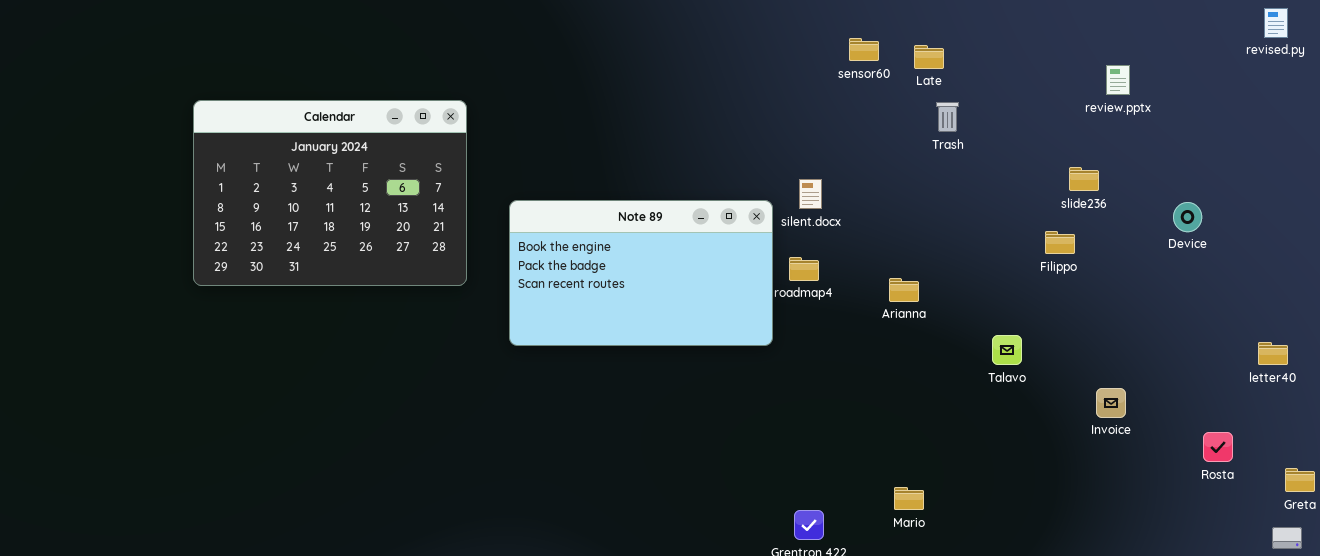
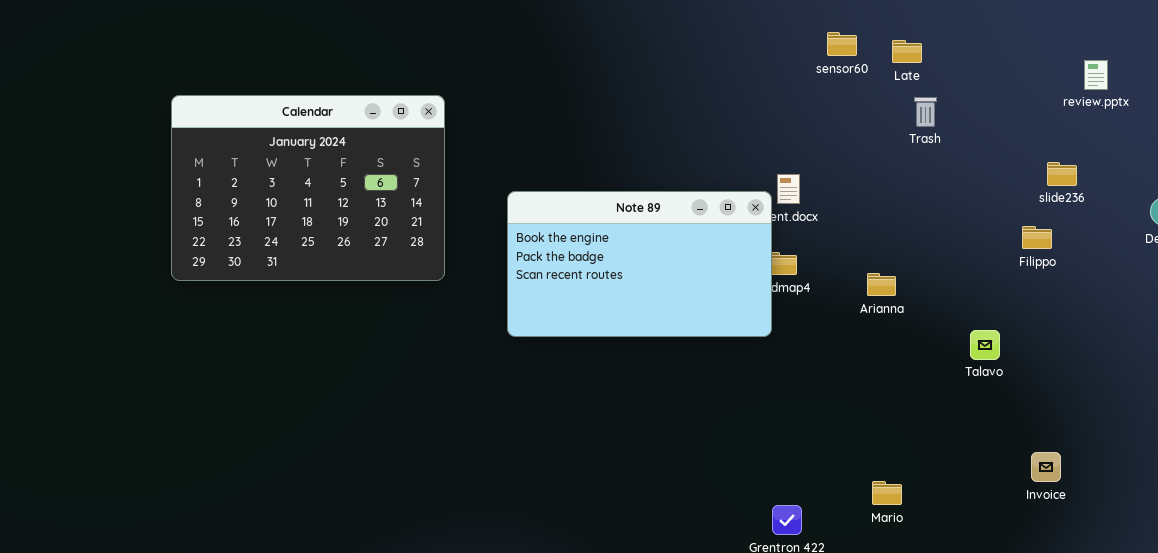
Note 89: [509,200,773,346] -> [507,191,772,337], moved
Invoice: [1096,388,1126,418] -> [1031,452,1061,482], moved

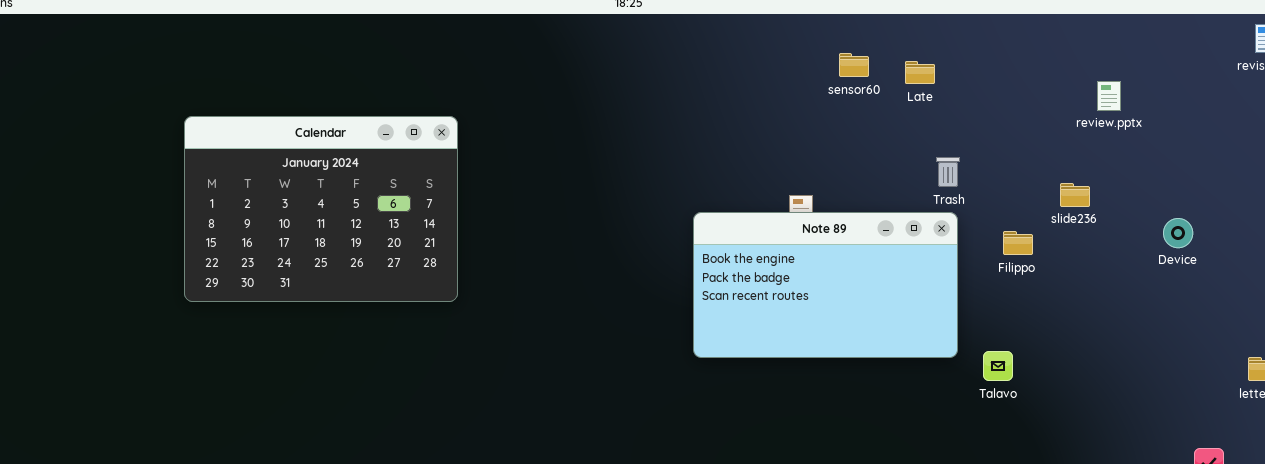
Trash: [914,97,937,127] -> [936,157,960,187], moved
Note 89: [507,191,772,337] -> [693,212,958,358], moved
Filippo: [1022,226,1052,249] -> [1003,231,1033,255], moved

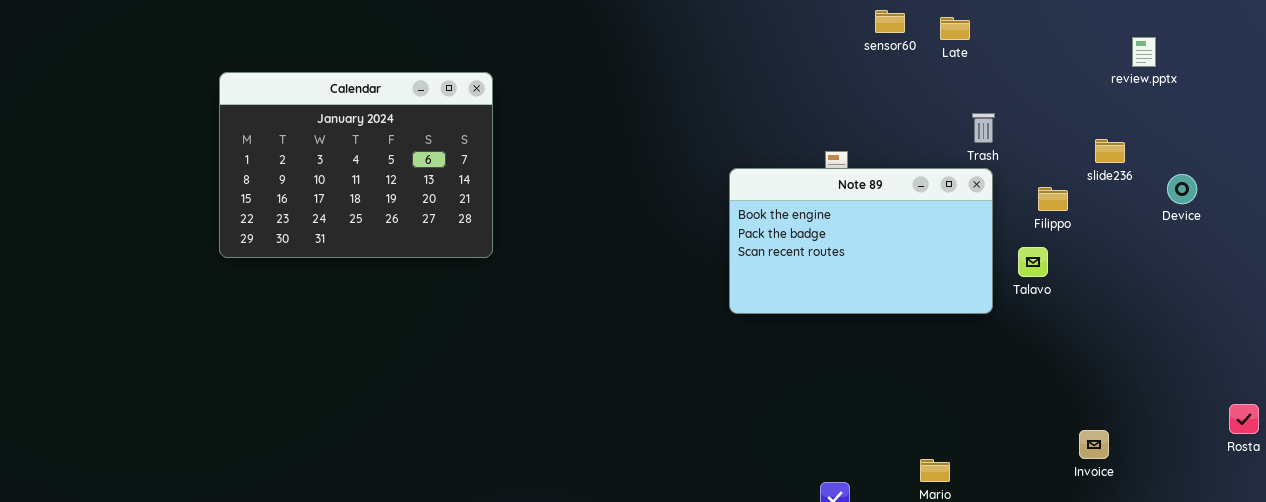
Device: [1163,218,1193,248] -> [1167,174,1197,204], moved
Talavo: [983,351,1013,381] -> [1018,247,1048,277], moved

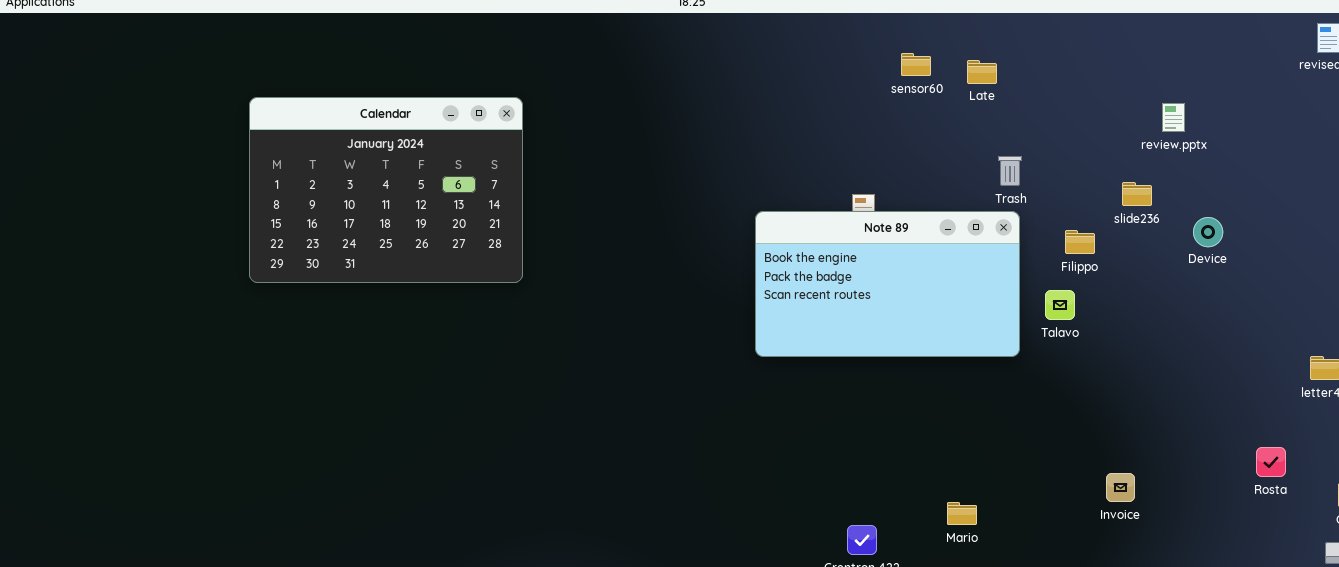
review.pptx: [1132,37,1156,67] -> [1162,103,1185,132], moved
Calendar: [219,72,493,258] -> [249,97,523,283], moved

